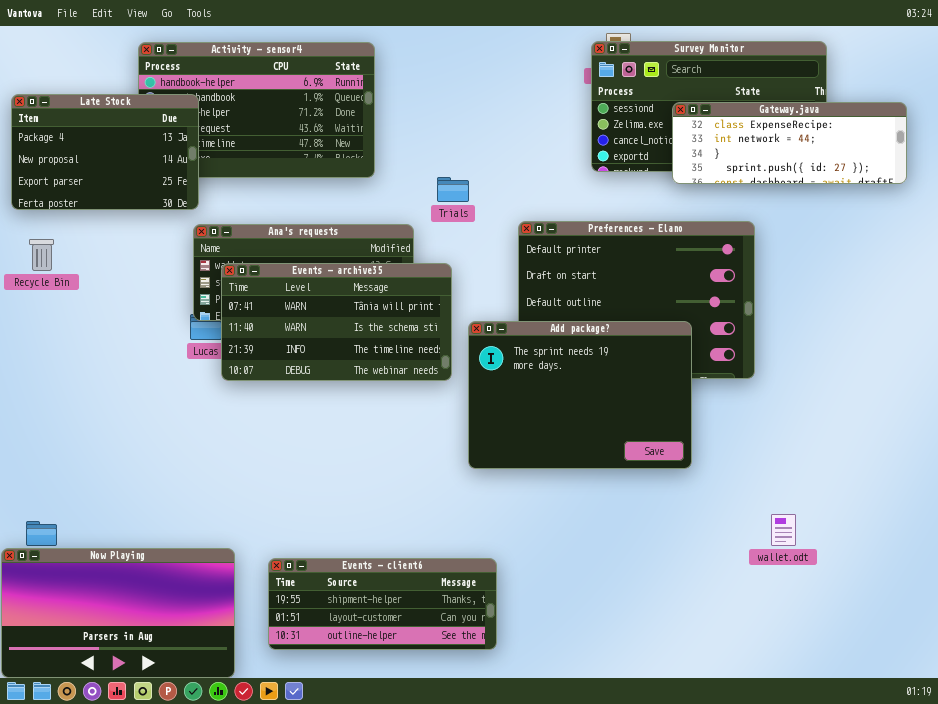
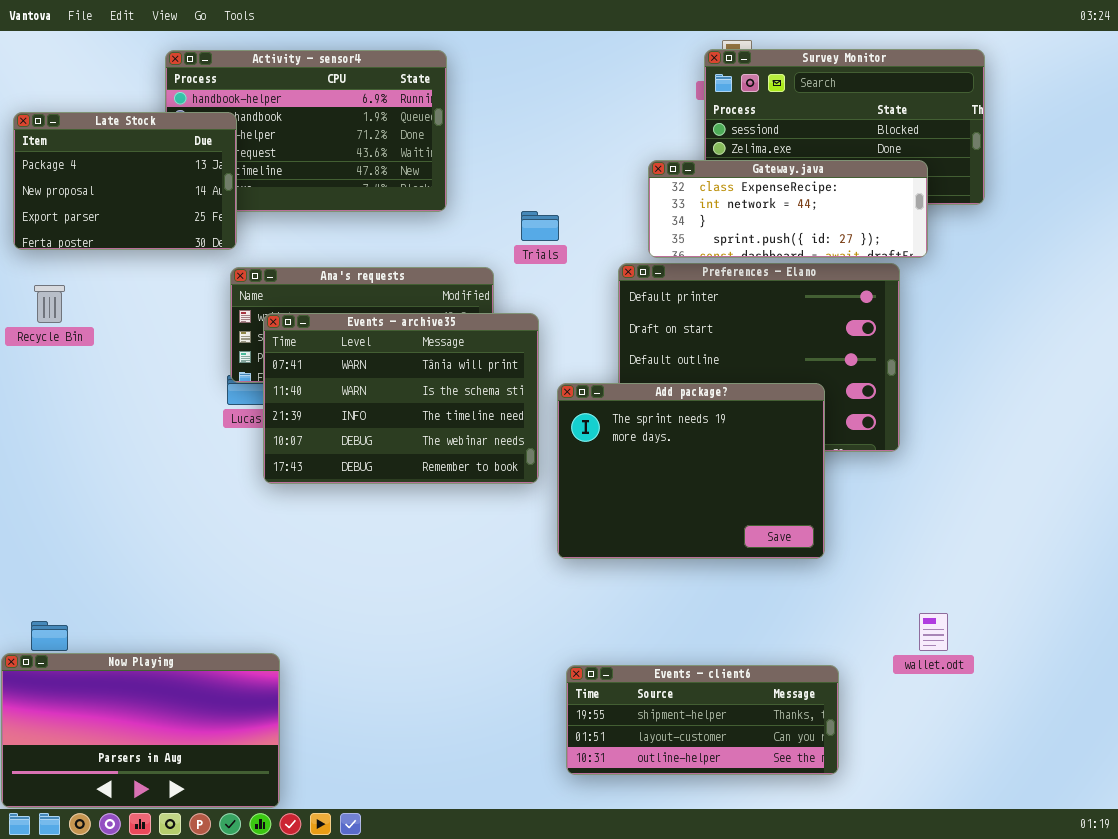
Gateway.java: [672,102,907,184] -> [648,160,928,258], moved
Events - archive35: [221,263,452,381] -> [263,313,539,484], resized
Events - client6: [268,558,497,650] -> [566,665,839,775], moved

